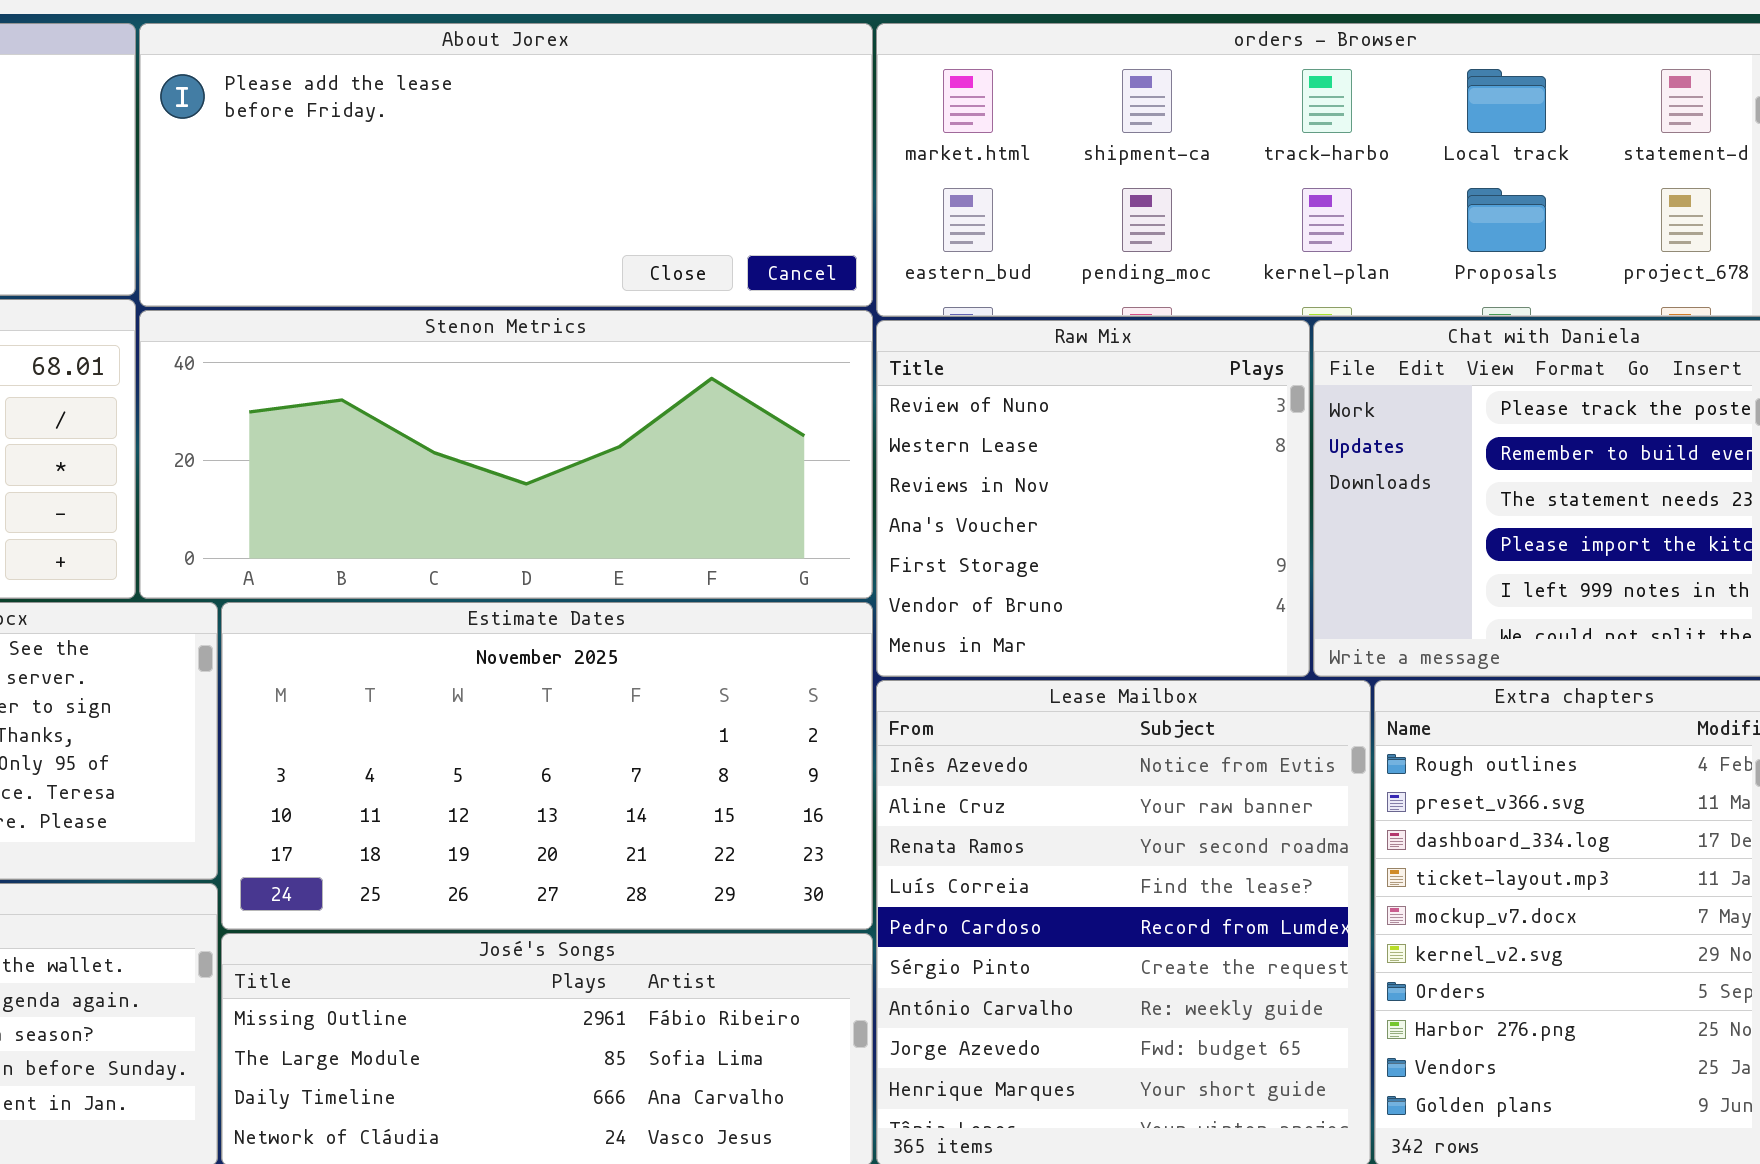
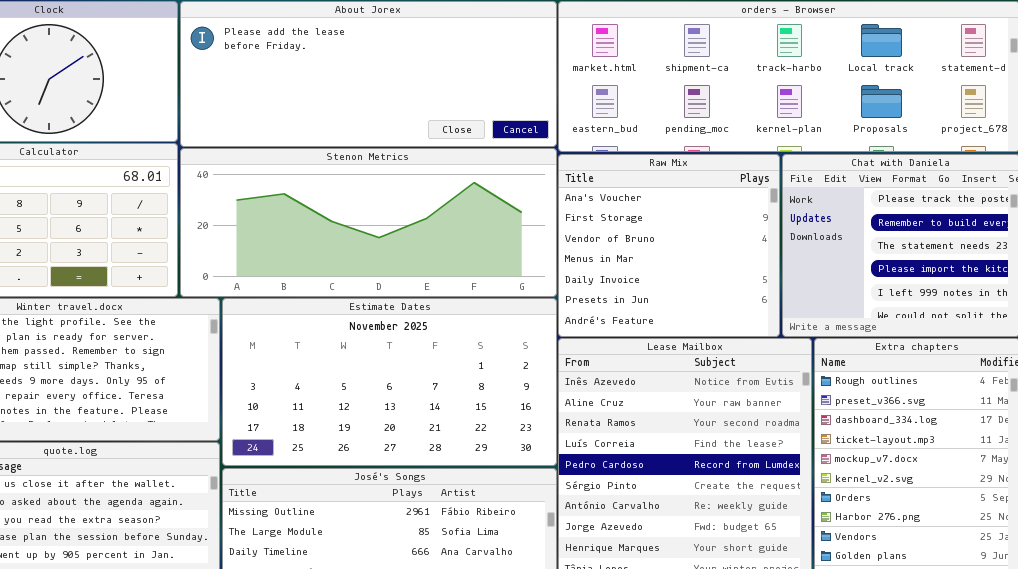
Raw Mix: [876,320,1310,677] -> [558,154,780,337], scrolled down 3 rows

